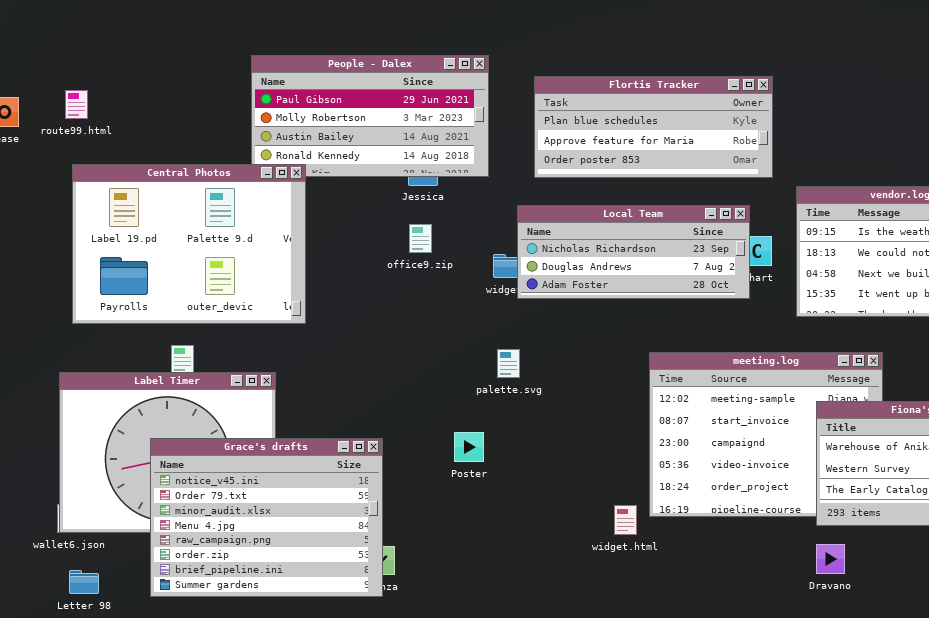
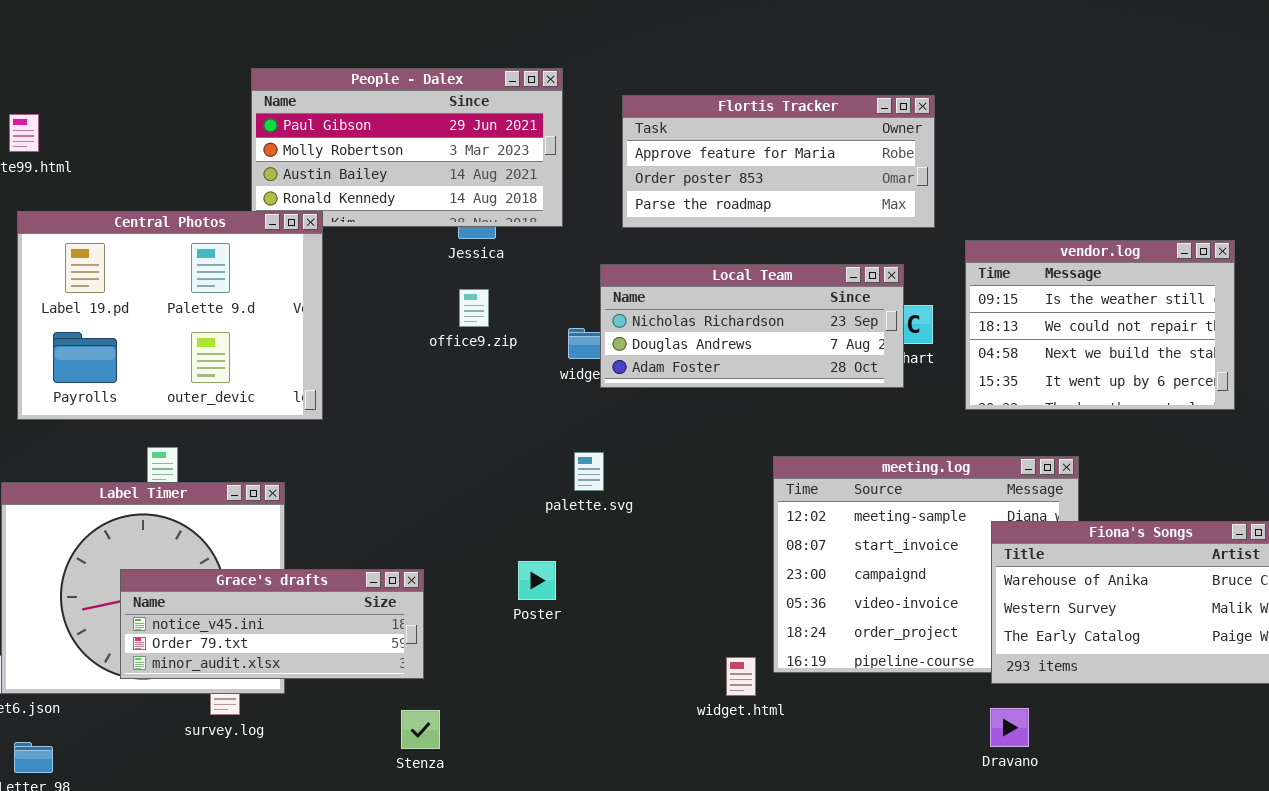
Flortis Tracker: [534,76,773,178] -> [622,95,935,228], scrolled down 1 row
Grace's drafts: [150,438,383,597] -> [120,569,424,679], resized

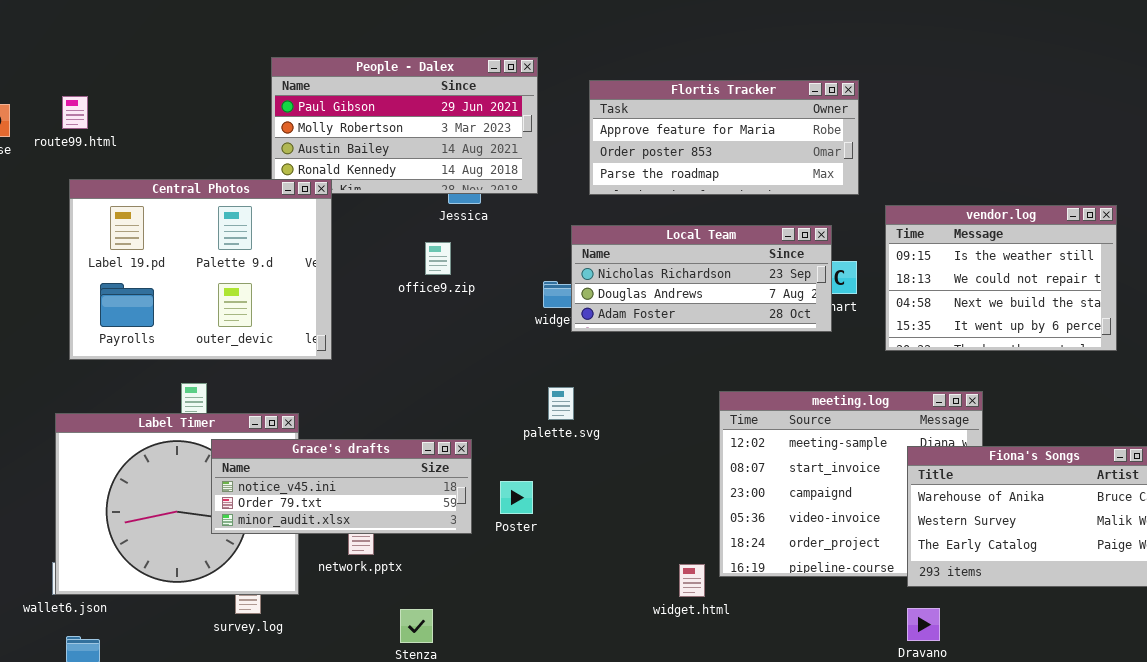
office9.zip: [459,289,489,327] -> [425,242,451,275], moved
Grace's drafts: [120,569,424,679] -> [211,439,472,534], moved

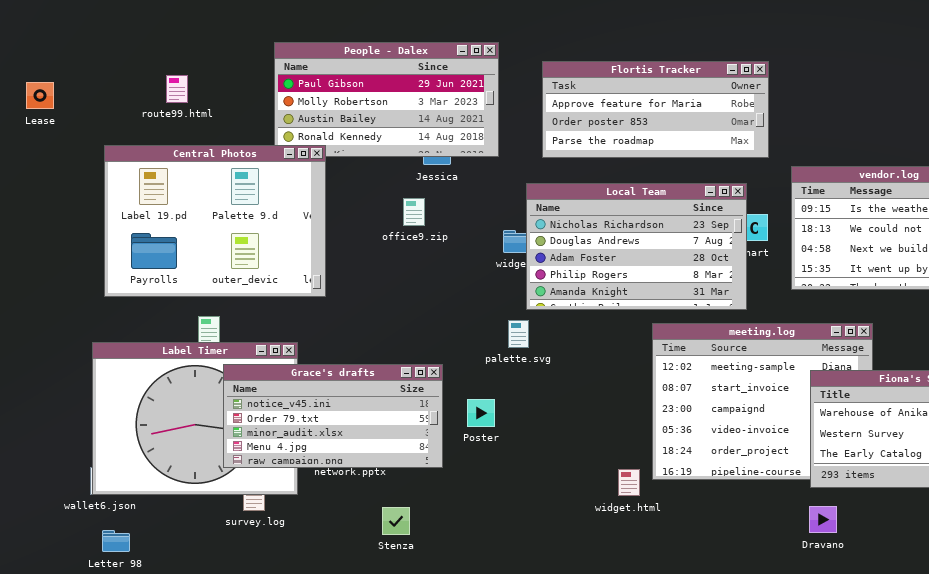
route99.html: [62,96,88,129] -> [166,75,188,103], moved
Local Team: [571,225,832,332] -> [526,183,747,310], resized
Grace's drafts: [211,439,472,534] -> [223,364,443,468], resized

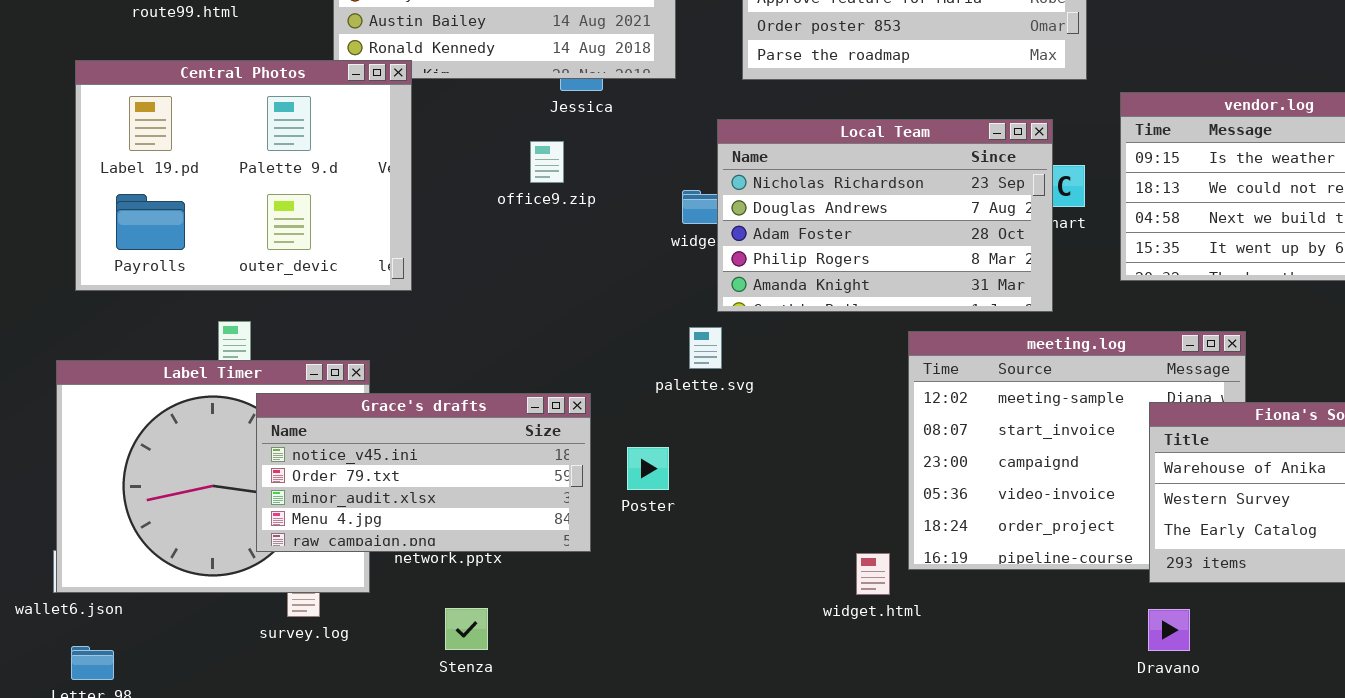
Stenza: [382,507,410,535] -> [445,608,488,650], moved

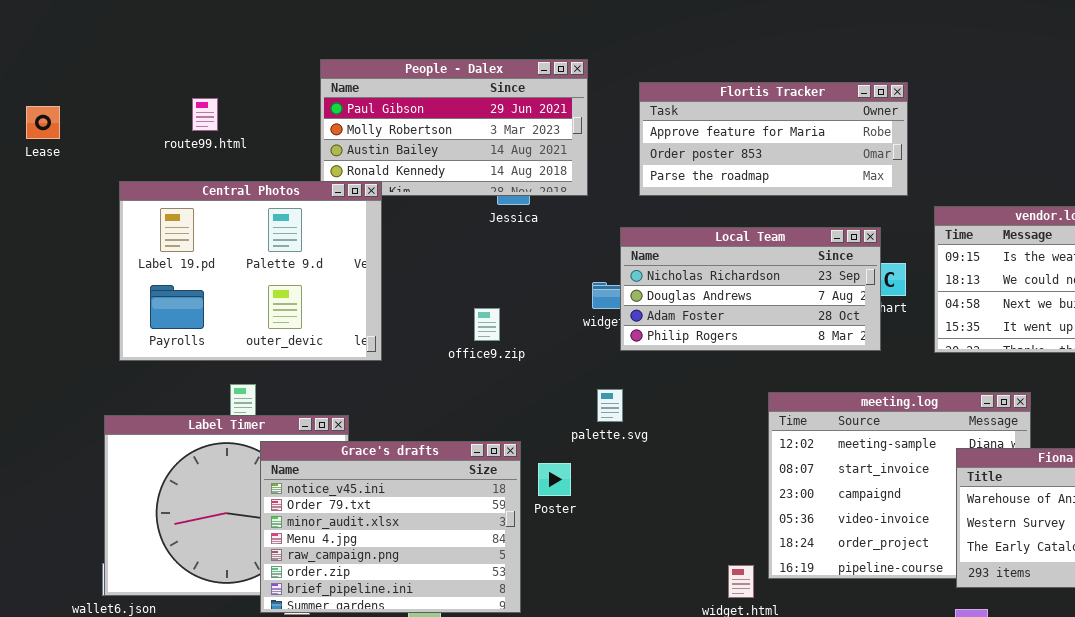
Local Team: [717,119,1053,312] -> [620,227,881,351], resized
office9.zip: [530,141,564,183] -> [474,308,500,341], moved
Grace's drafts: [256,393,591,552] -> [260,441,521,613], resized
Poster: [627,447,669,490] -> [538,463,571,496], moved

